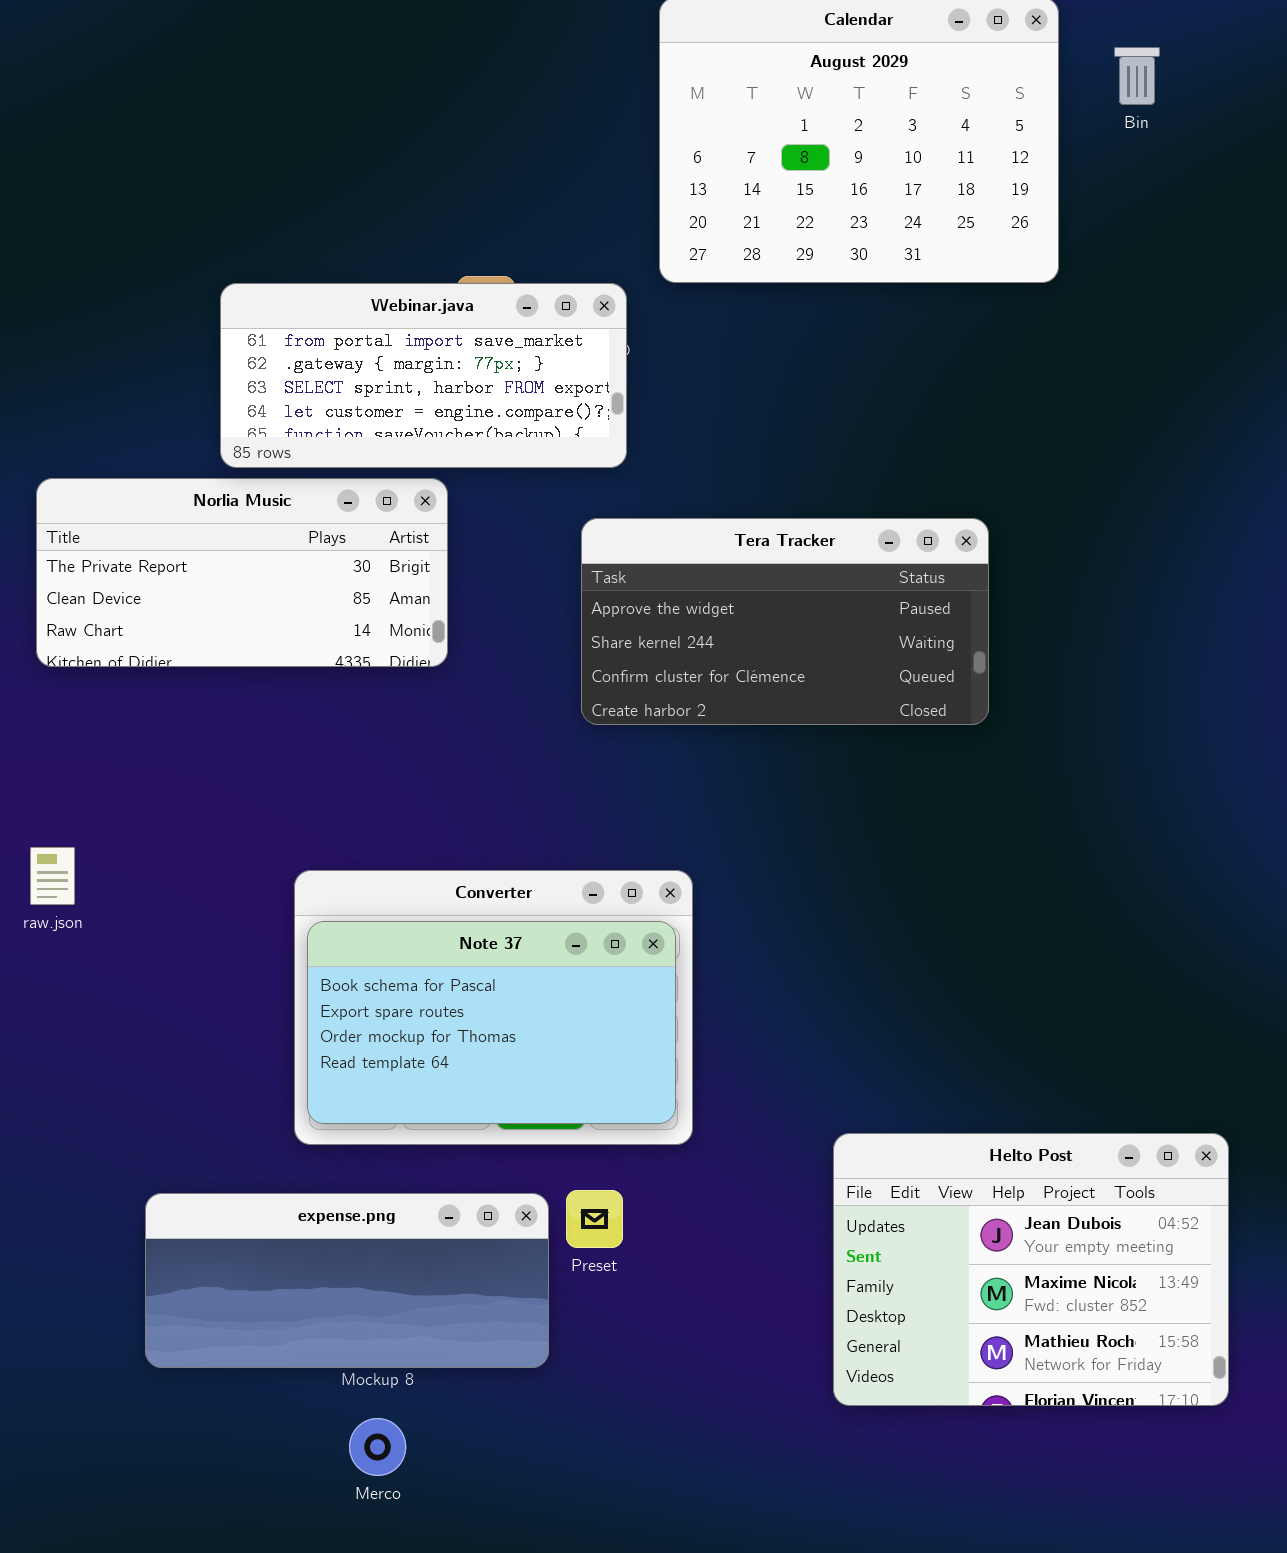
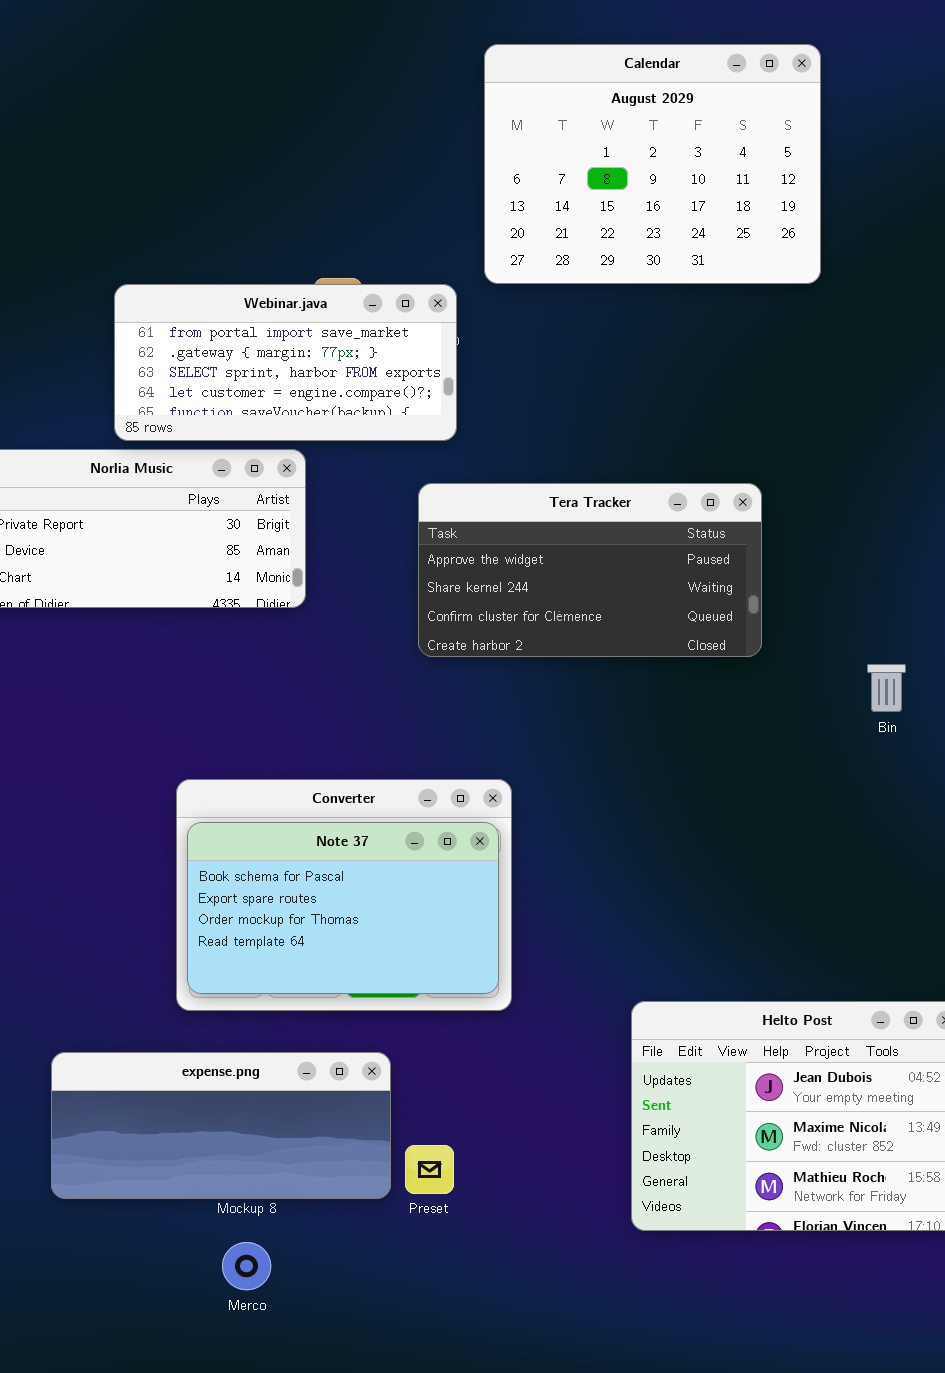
Bin: [1114,47,1160,105] -> [867,664,906,712], moved
Preset: [566,1190,623,1248] -> [405,1145,454,1194], moved

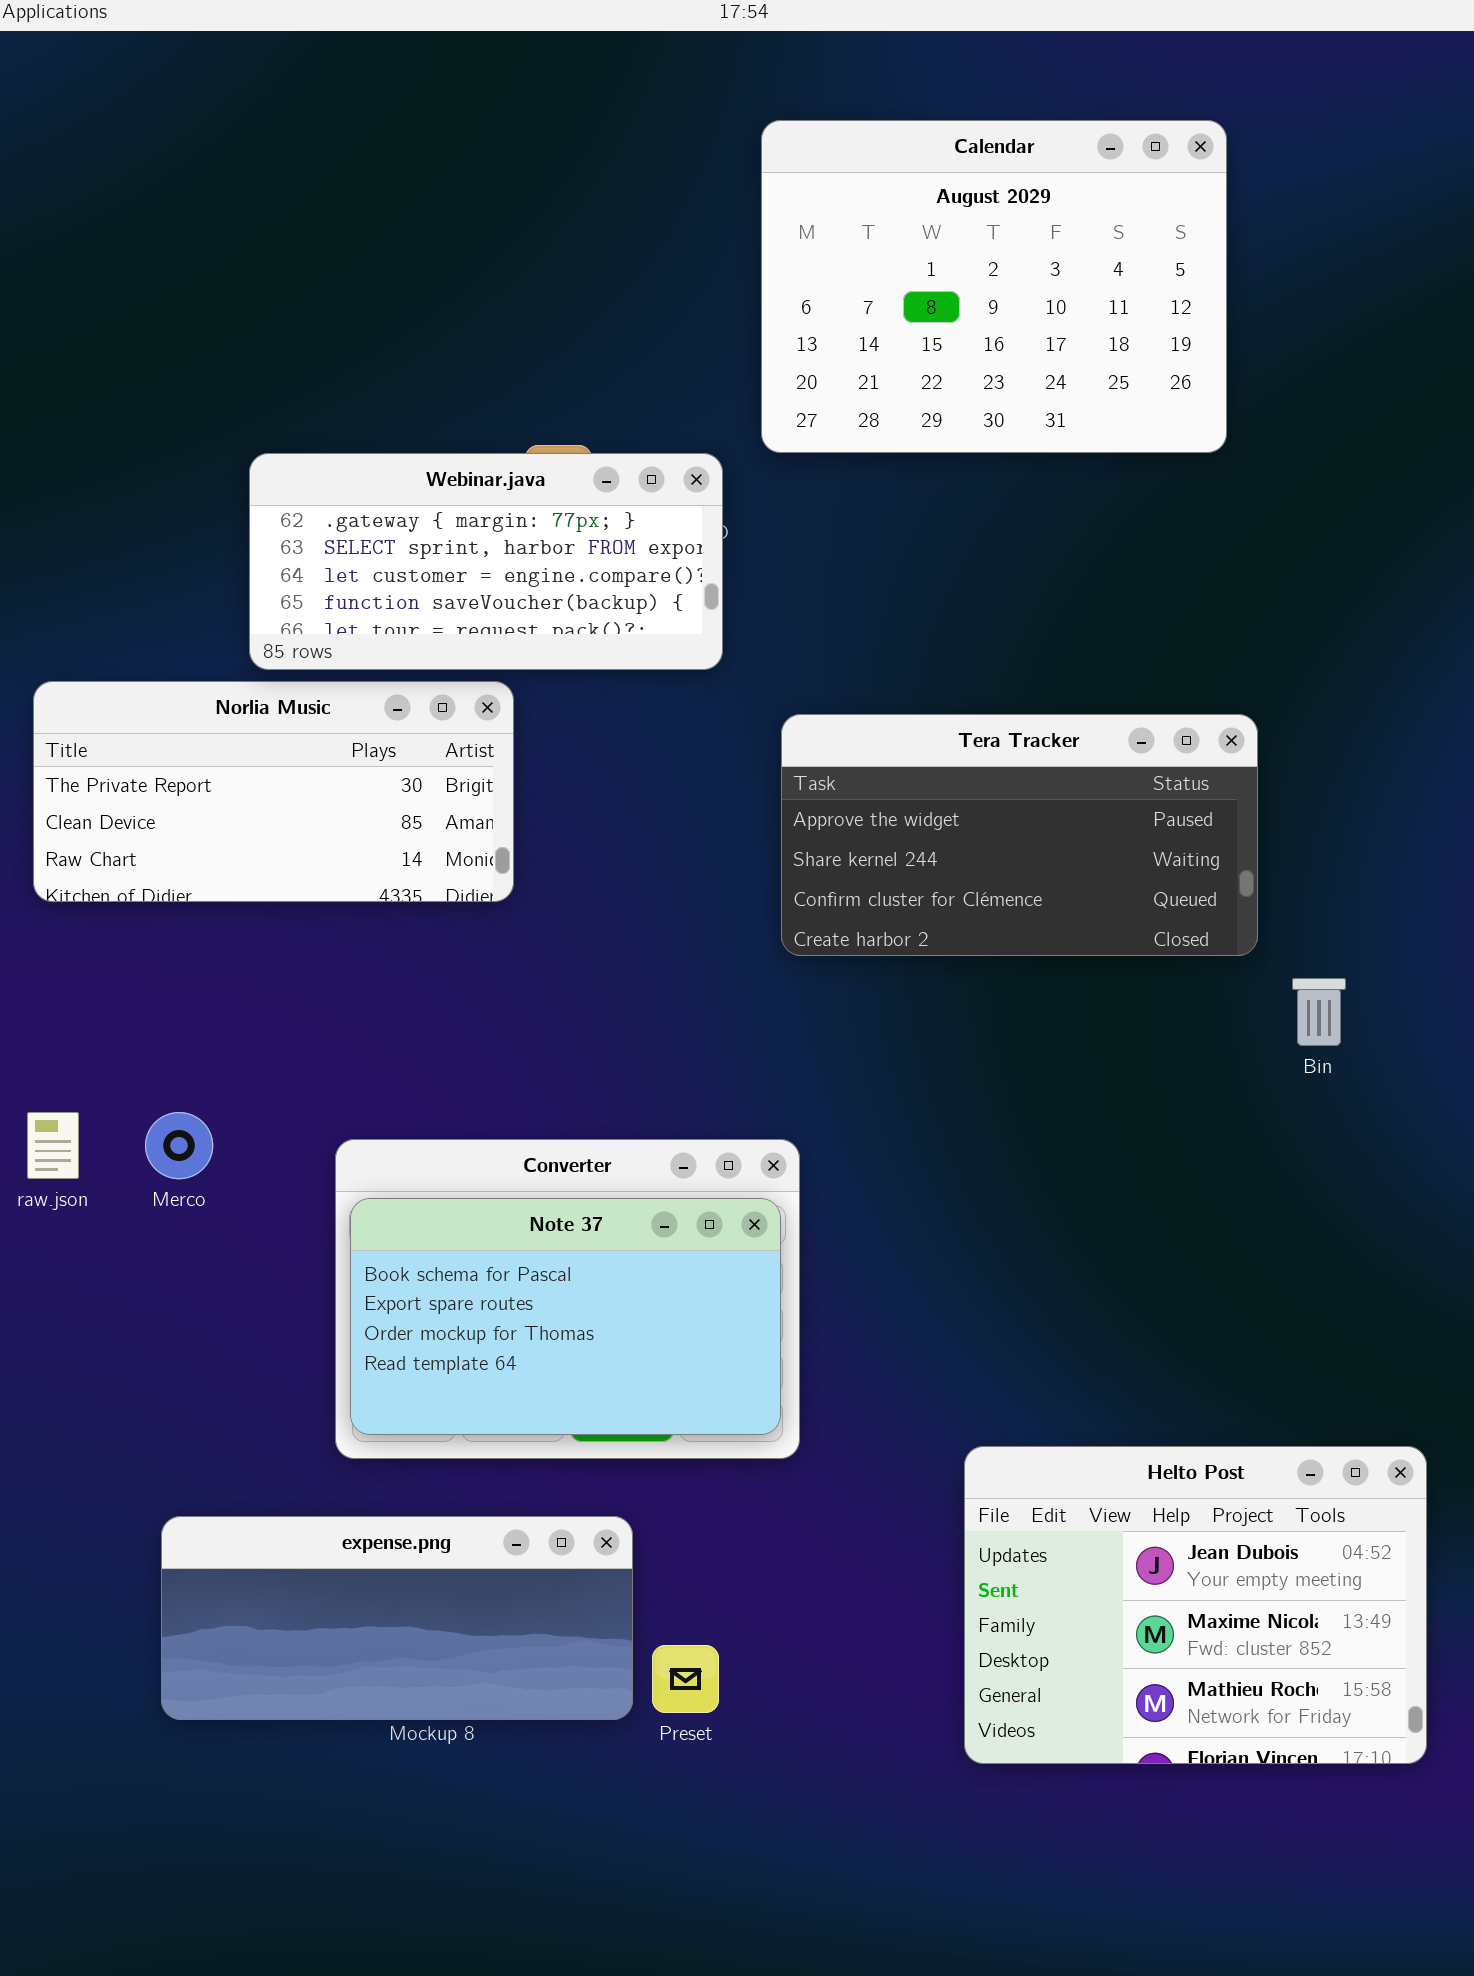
Webinar.java: [114,284,457,441] -> [249,453,723,670], scrolled down 1 row
Tera Tracker: [418,483,762,657] -> [781,714,1258,956], moved
Merco: [222,1242,271,1290] -> [145,1112,213,1179], moved

